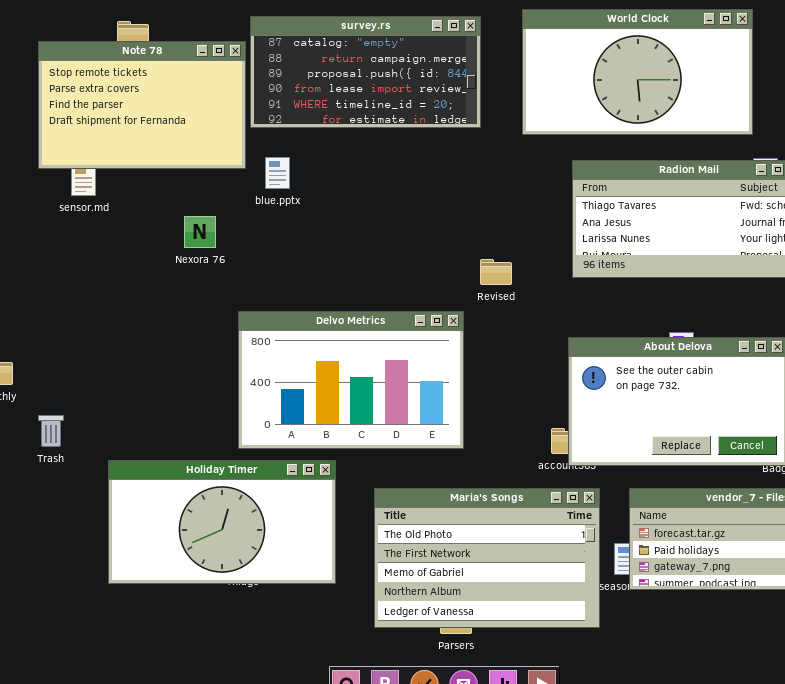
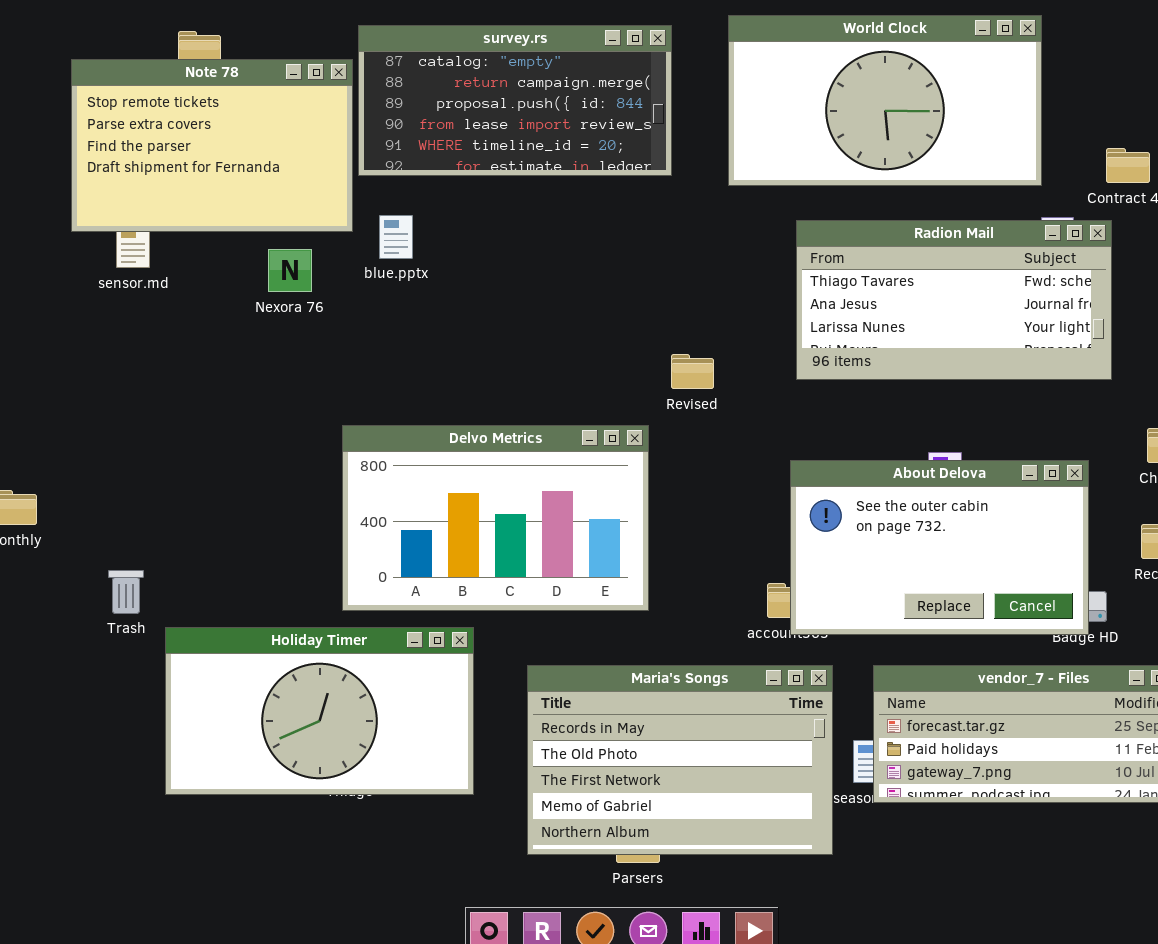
Nexora 76: [184,216,216,248] -> [268,249,312,292], moved
Trash: [38,415,64,447] -> [108,570,144,614], moved
Maria's Songs: [374,488,600,628] -> [527,665,833,855], scrolled up 1 row

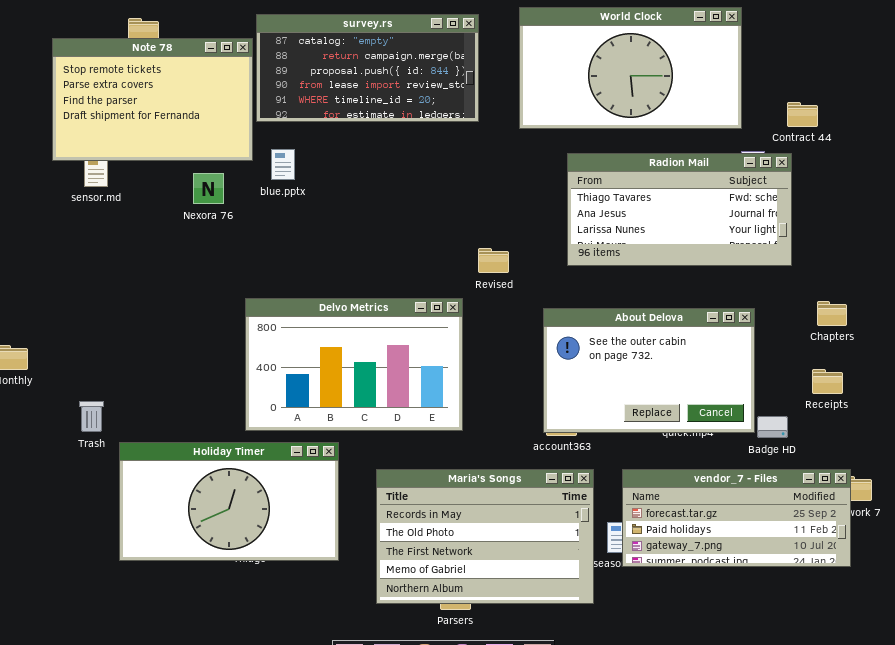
About Delova: [790,460,1089,635] -> [543,308,755,433], moved

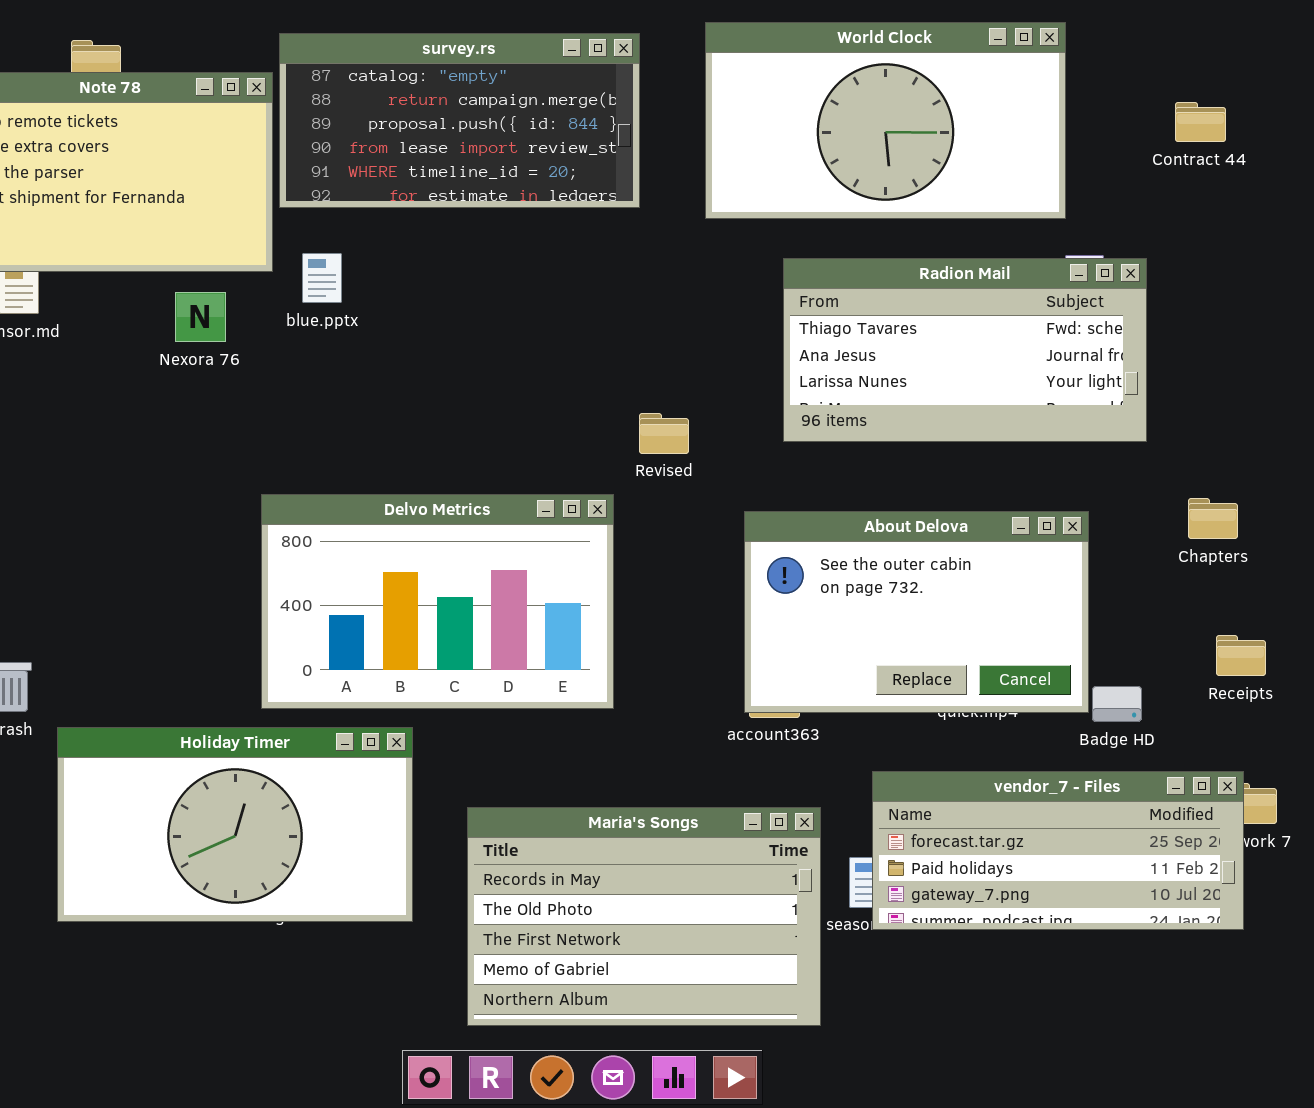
Contract 44: [787,102,818,127] -> [1175,102,1226,142], moved
Receipts: [812,369,843,394] -> [1216,635,1266,676], moved
Maria's Songs: [376,469,594,604] -> [467,807,821,1026], moved

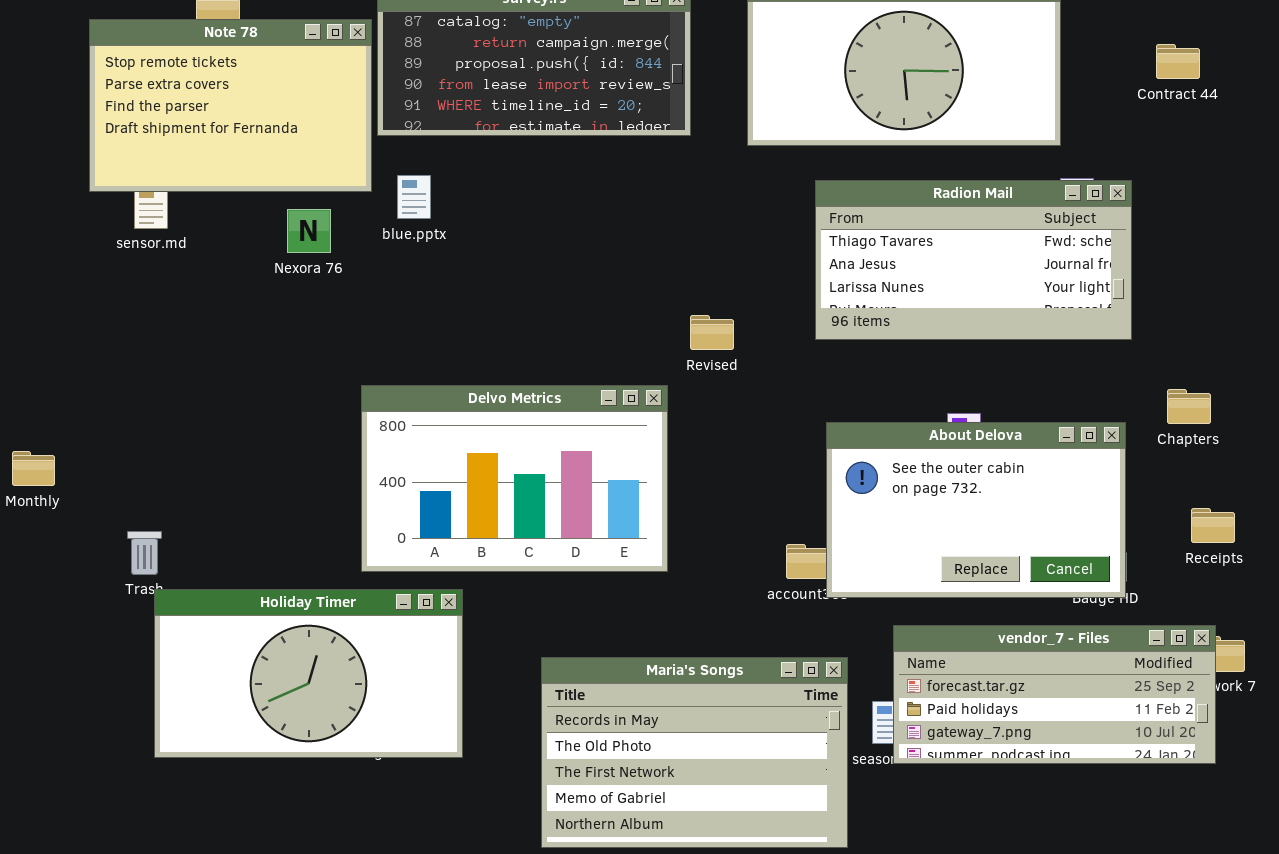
About Delova: [744,511,1089,713] -> [826,422,1126,598], moved
Holiday Timer: [57,727,413,922] -> [154,589,463,758], moved

